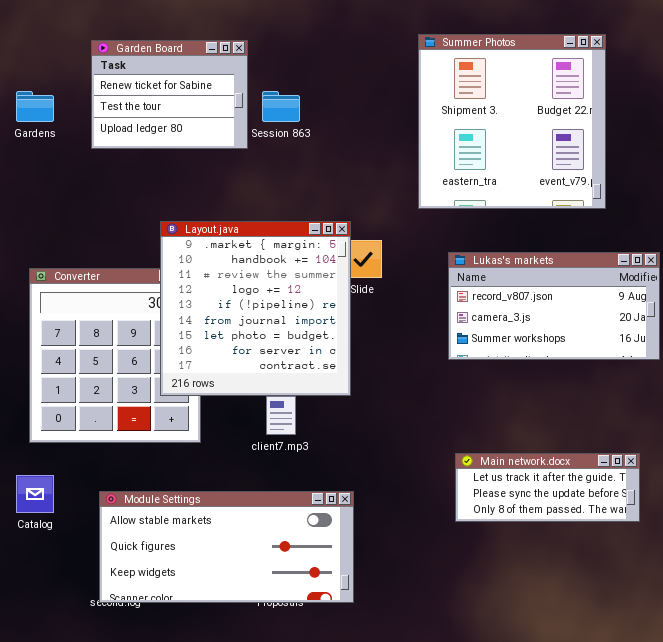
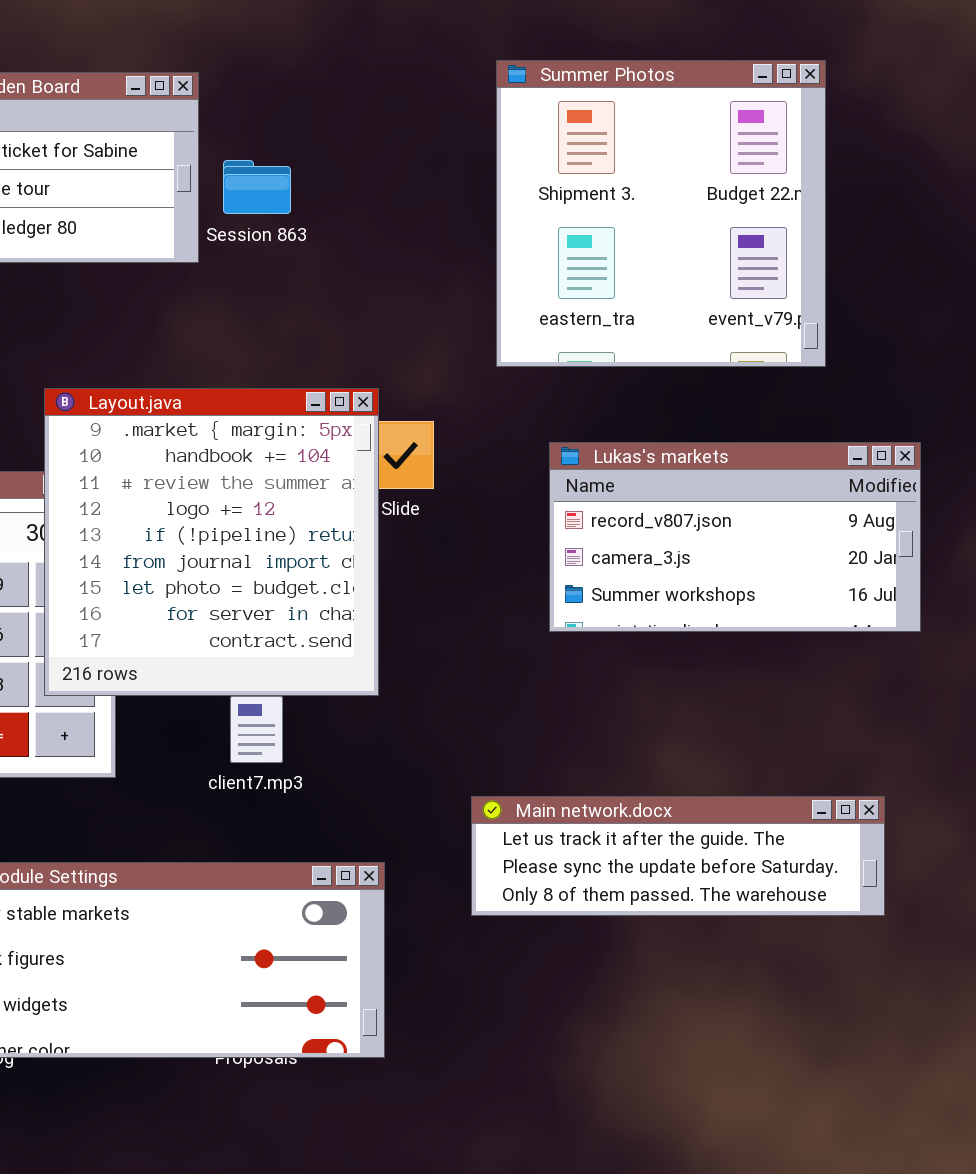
Main network.docx: [455,453,640,522] -> [471,796,885,916], resized

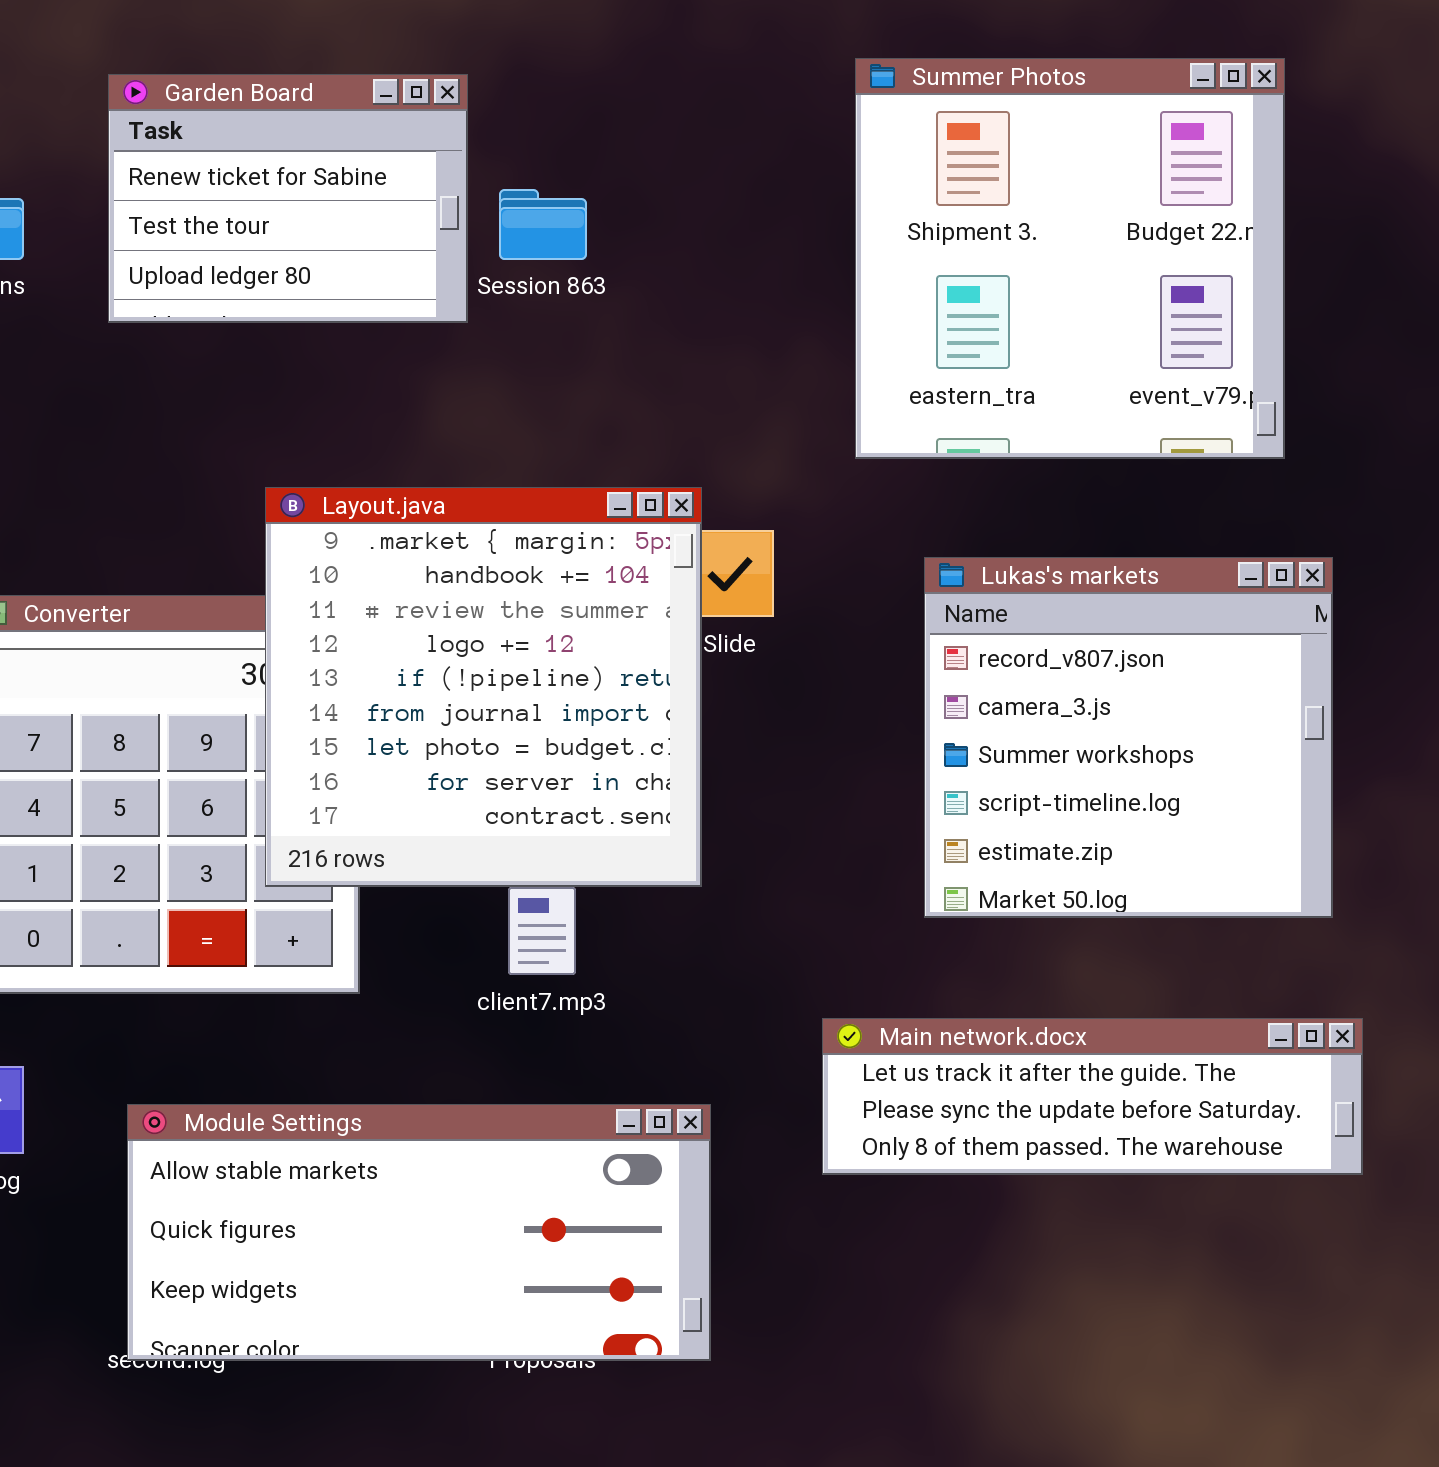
Lukas's markets: [549,442,921,632] -> [924,557,1333,918], resized

